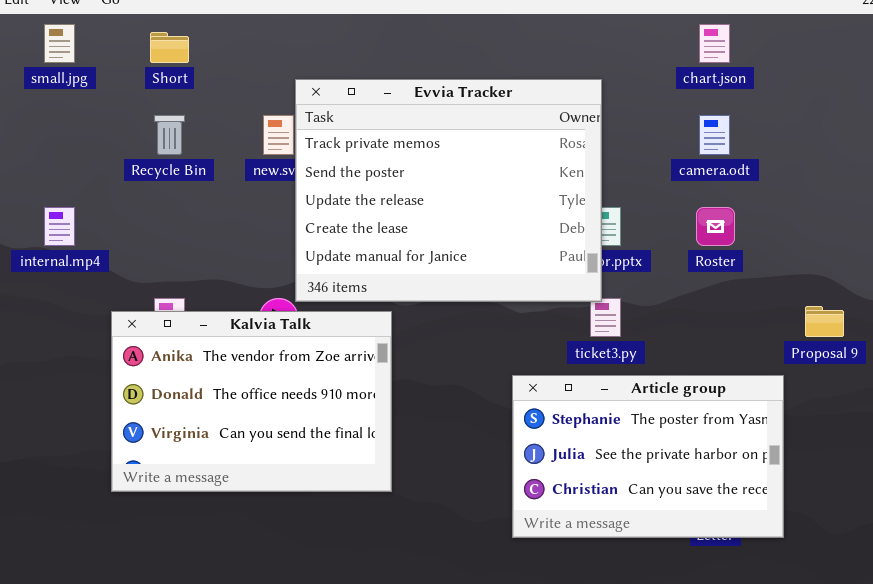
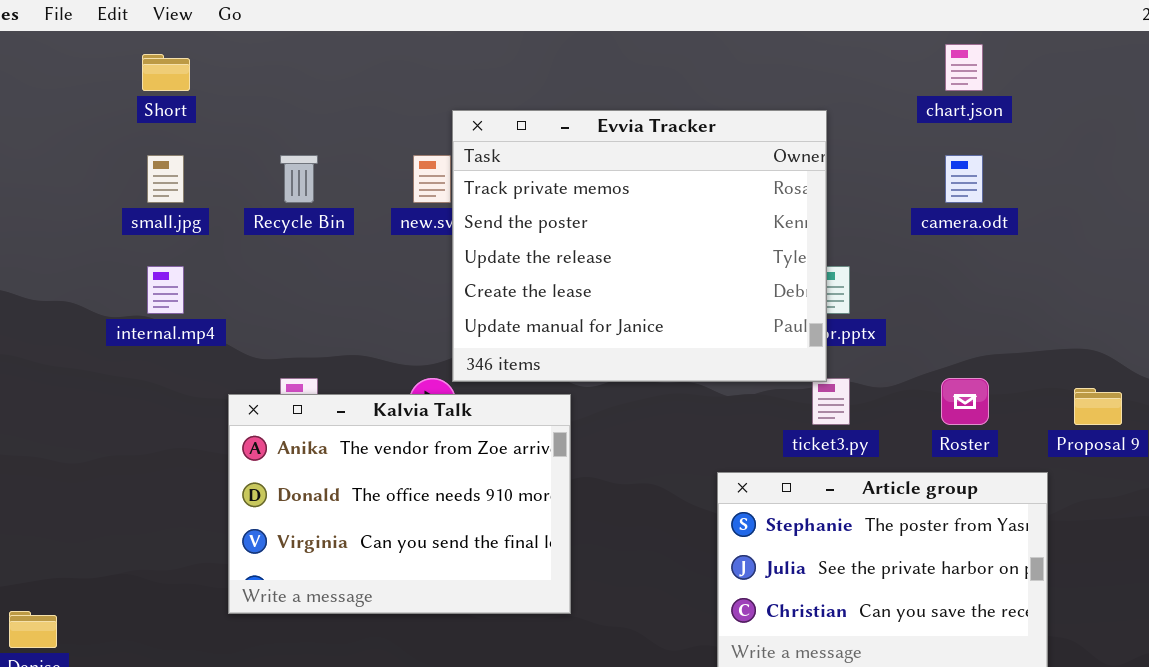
small.jpg: [44,24,75,63] -> [147,155,184,203], moved
Short: [150,32,189,63] -> [142,54,190,91], moved
Roster: [696,207,735,246] -> [941,378,989,425], moved

